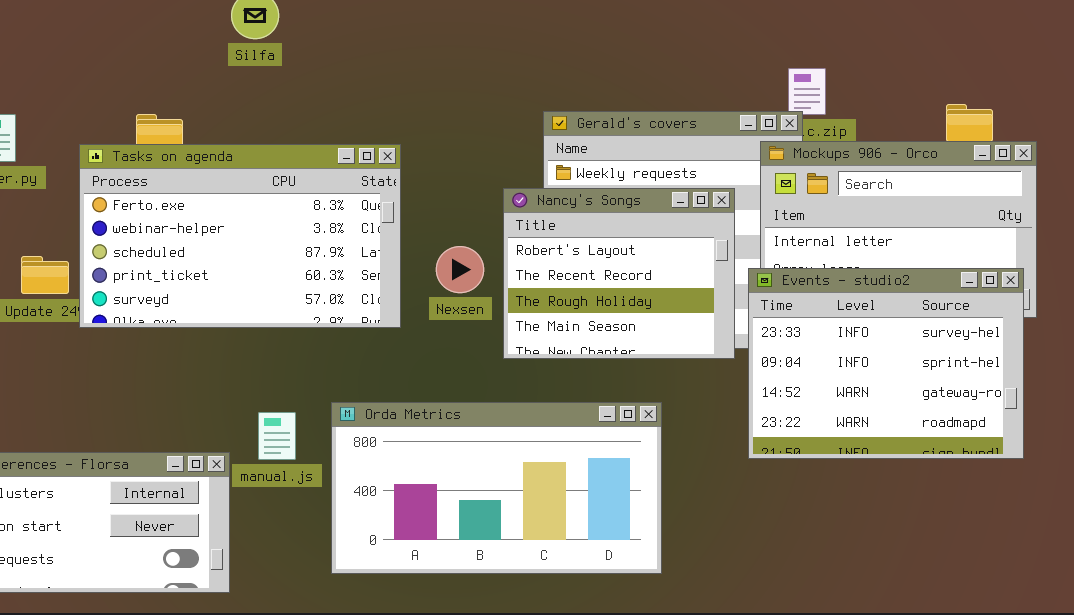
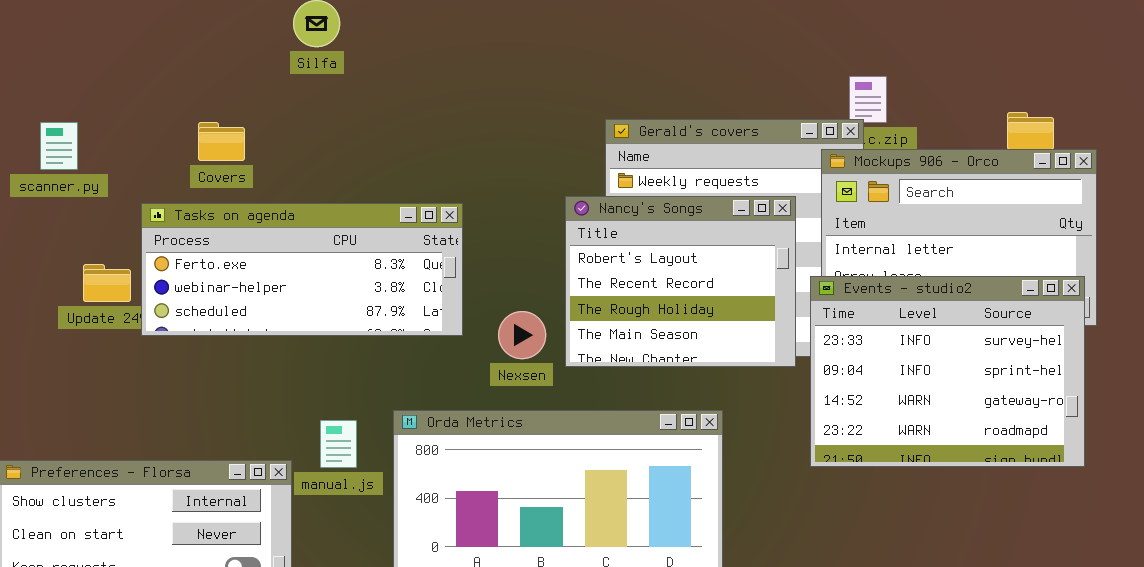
Tasks on agenda: [79,144,401,328] -> [141,203,463,336], resized
Nexsen: [436,246,484,293] -> [498,311,546,359], moved

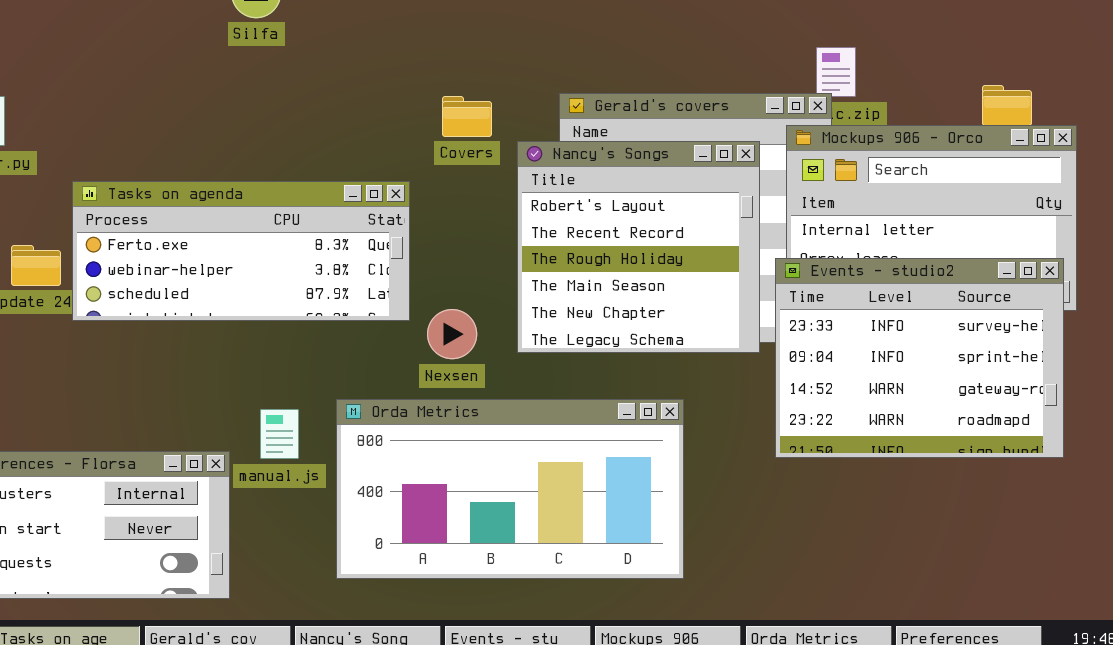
Covers: [198,122,245,161] -> [442,96,492,137], moved
Nancy's Songs: [565,196,796,367] -> [517,141,760,353], resized
Nexsen: [498,311,546,359] -> [427,309,477,359], moved

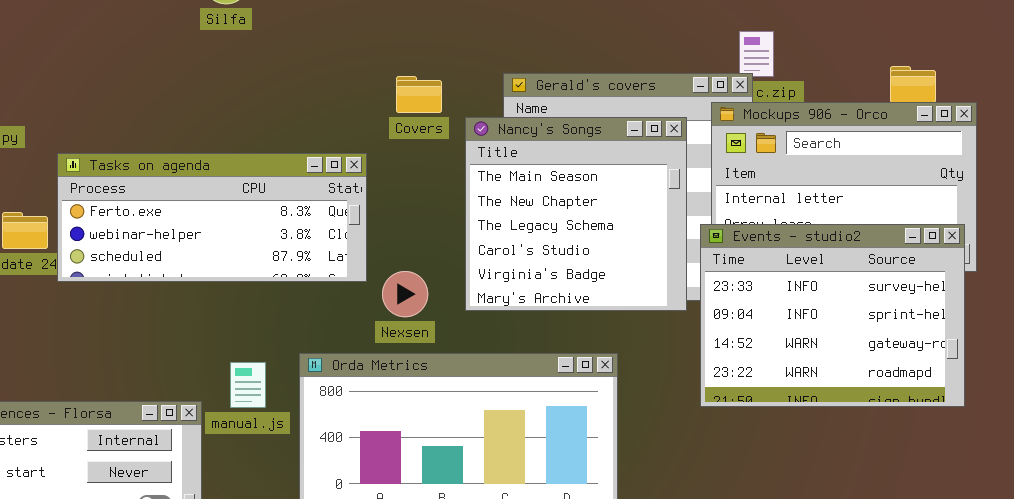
Nancy's Songs: [517,141,760,353] -> [465,117,687,311], scrolled down 3 rows

